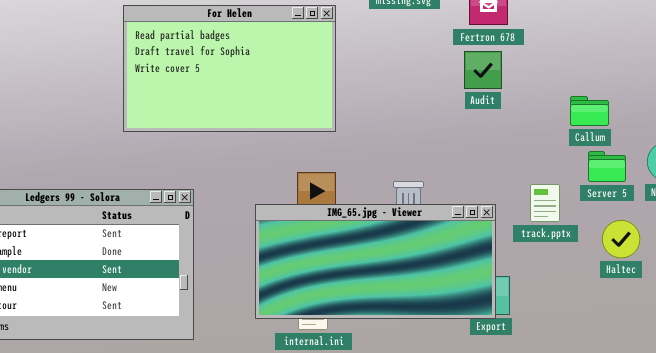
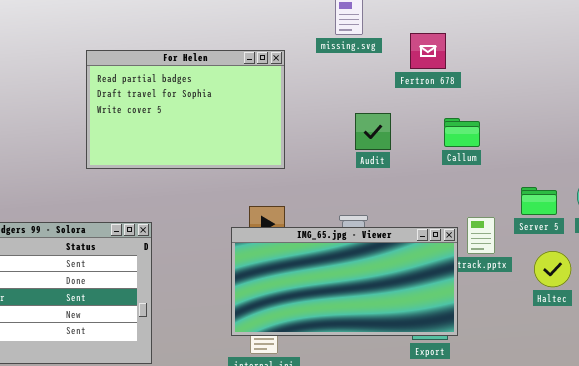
Audit: [464,51,502,89] -> [355,113,391,150], moved
Callum: [570,96,609,126] -> [444,118,480,147], moved
IMG_65.jpg - Viewer: [255,204,496,319] -> [231,227,458,336], moved

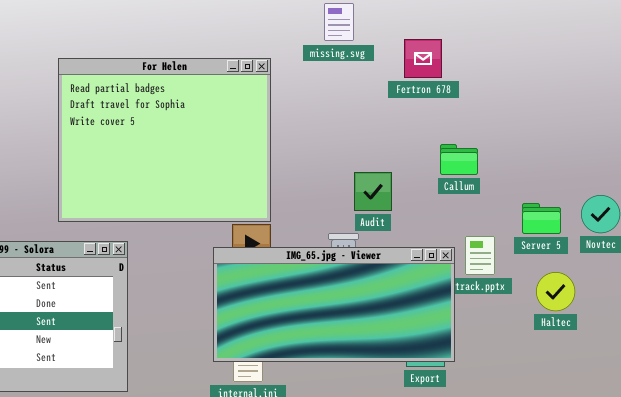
For Helen: [86,50,285,169] -> [58,58,271,222], resized
Audit: [355,113,391,150] -> [354,172,392,211], moved
Callum: [444,118,480,147] -> [440,144,478,175], moved

